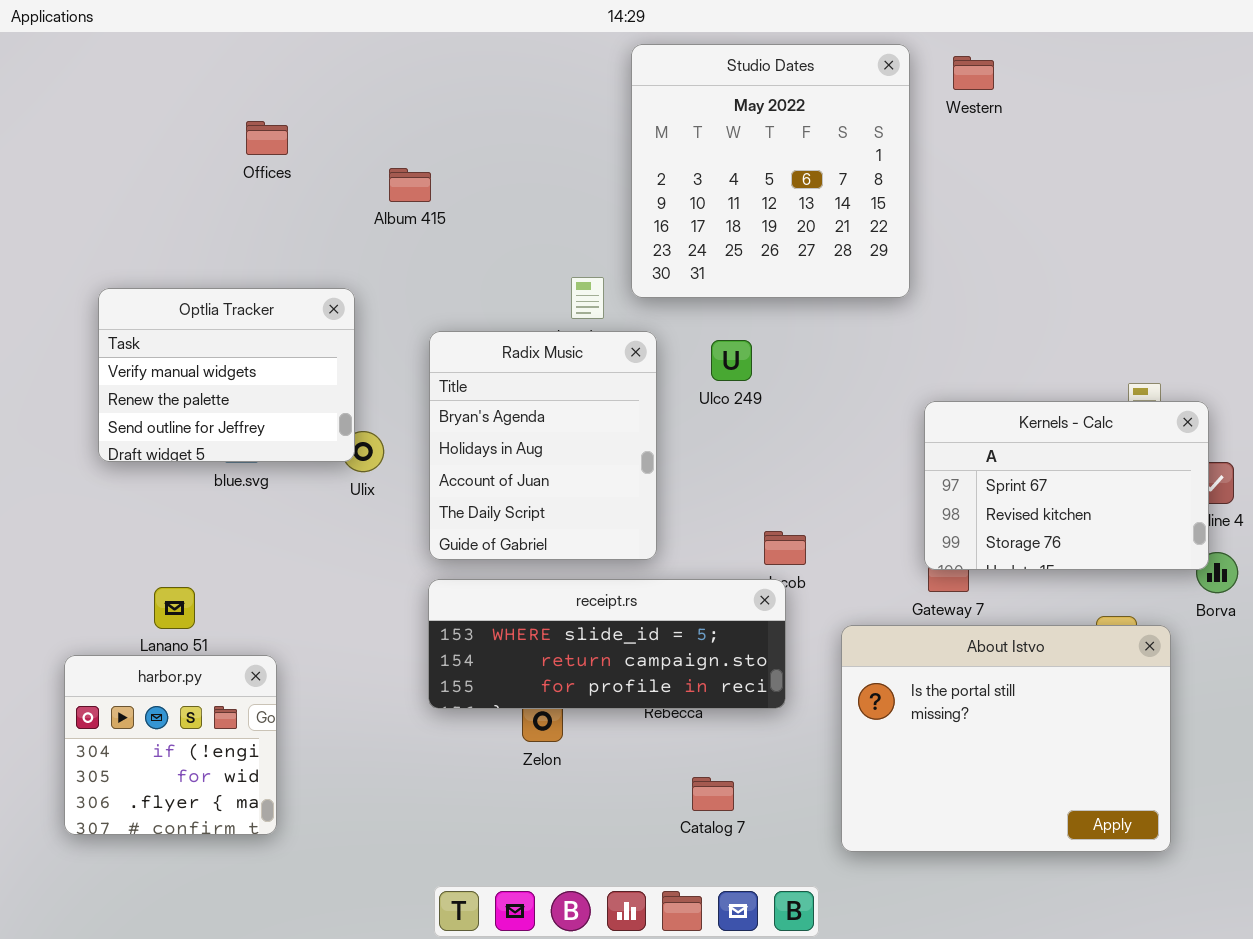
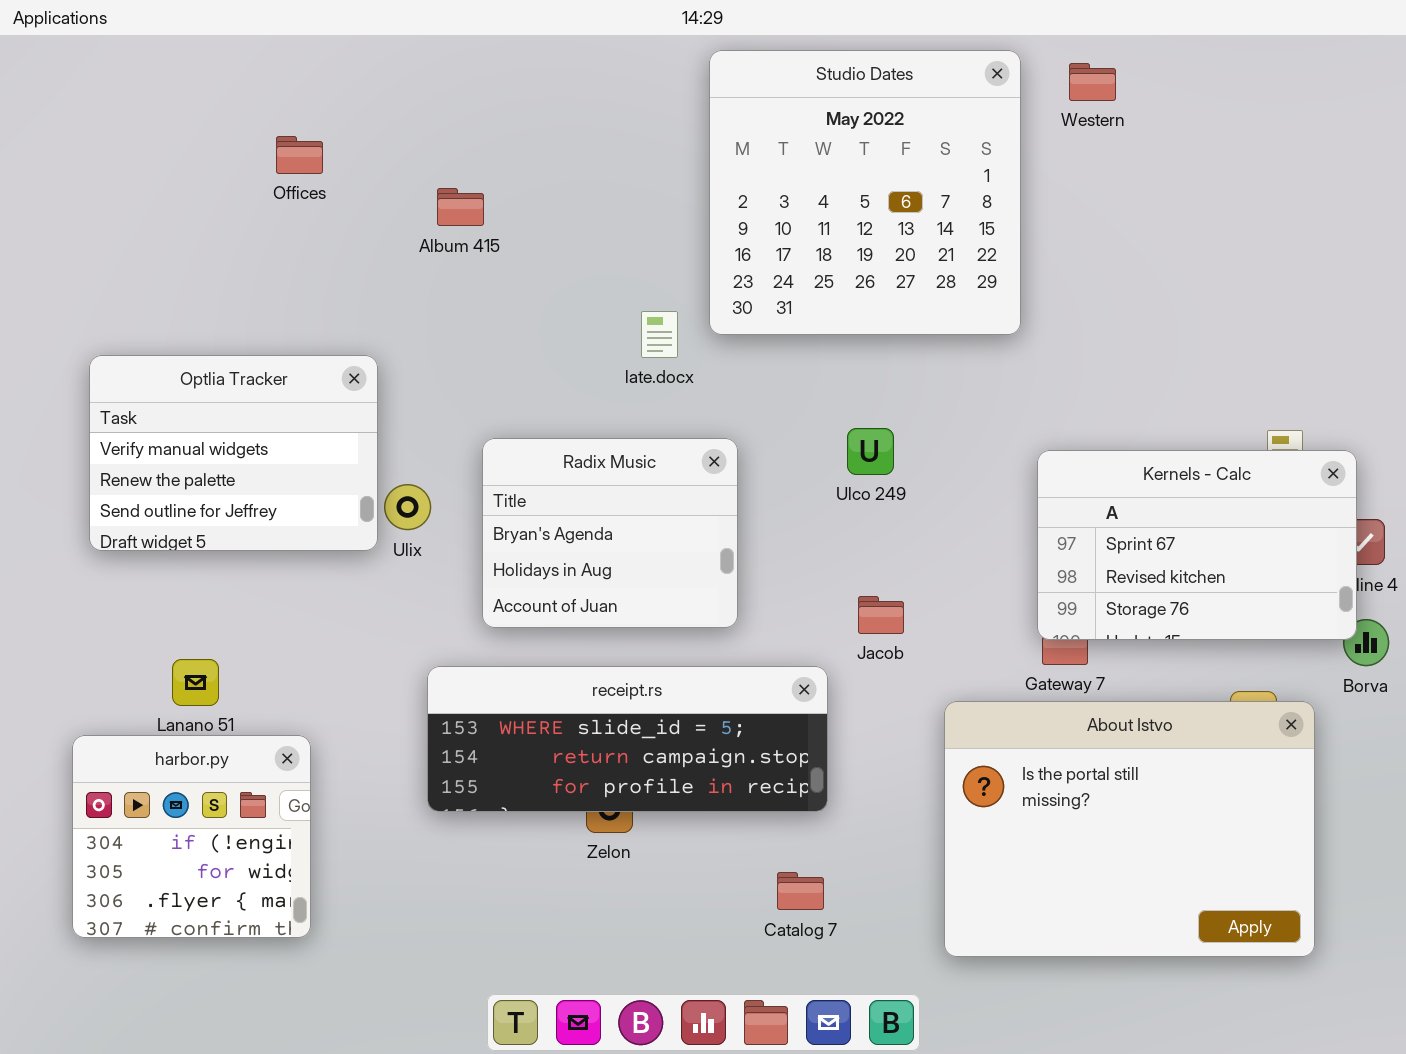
Optlia Tracker: [98,288,355,462] -> [89,355,378,551], moved
Radix Music: [429,331,657,560] -> [482,438,738,628], resized
Ulco 249: [711,340,752,381] -> [847,428,894,475], moved
receipt.rs: [428,579,786,709] -> [427,666,828,812], moved

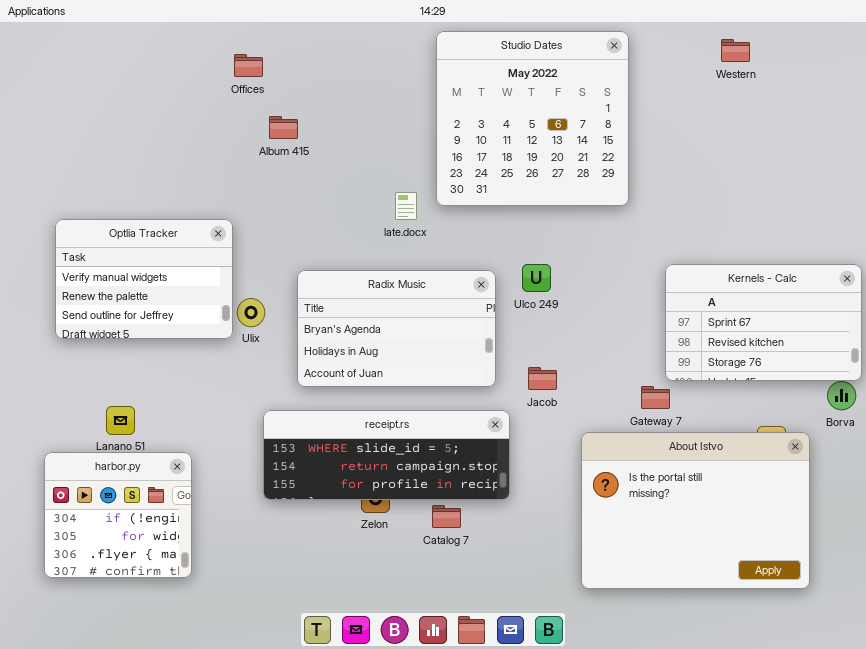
Western: [1069,63,1116,101] -> [721,39,750,62], moved
Offices: [276,136,323,174] -> [234,54,263,77], moved
Radix Music: [482,438,738,628] -> [297,270,496,387], resized
Kernels - Calc: [1037,450,1357,640] -> [665,264,862,381], moved
Catalog 7: [777,872,824,910] -> [432,505,461,528], moved

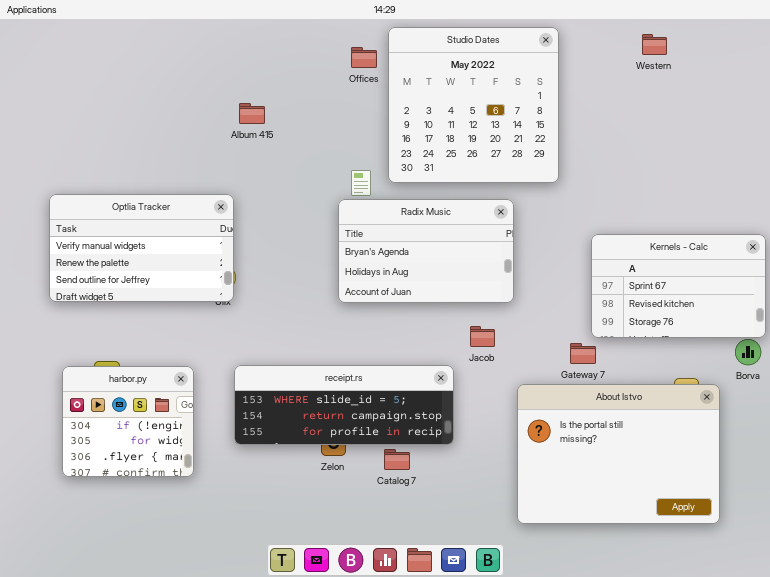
Offices: [234,54,263,77] -> [351,47,377,68], moved
Optlia Tracker: [55,219,233,339] -> [49,194,234,302], resized
Radix Music: [297,270,496,387] -> [338,199,514,303], moved
harbor.py: [44,452,192,578] -> [62,366,194,477], moved

